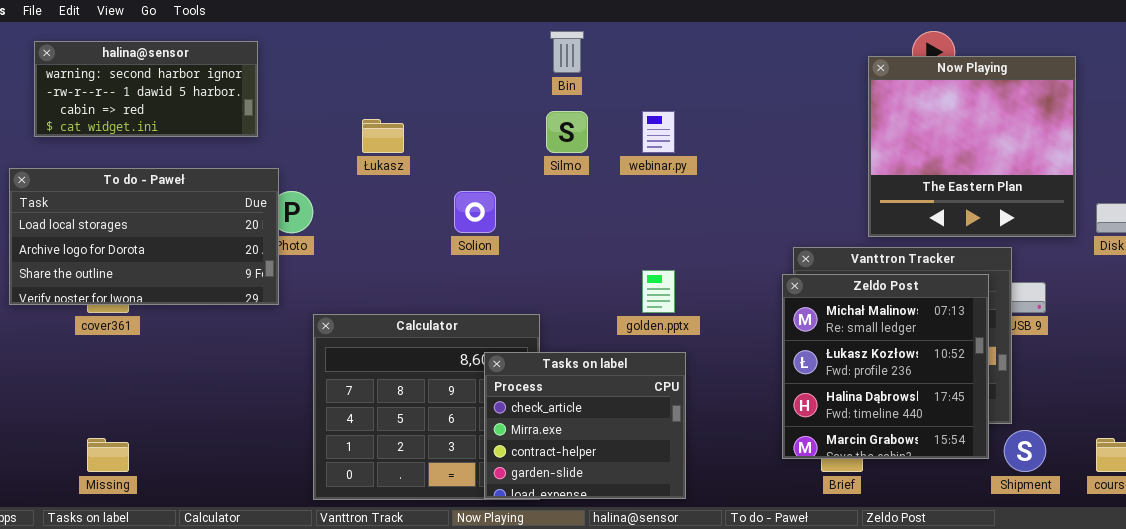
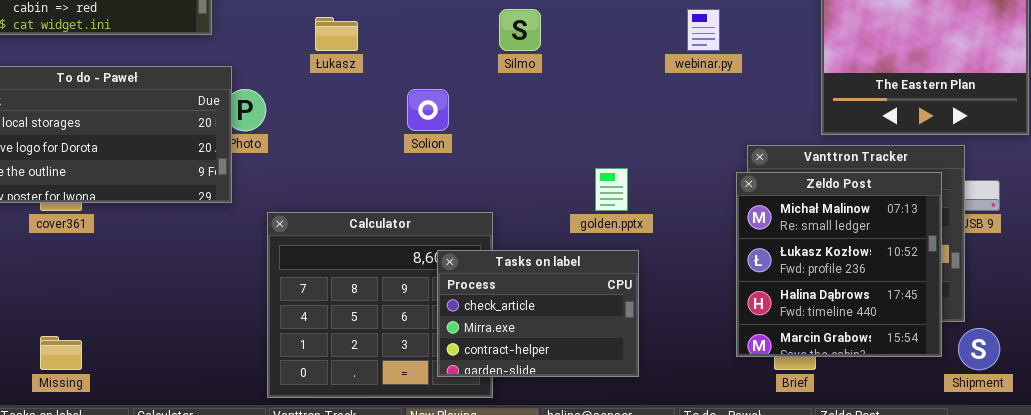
webinar.py: [642,111,675,153] -> [687,9,720,51], moved
Tasks on label: [484,352,686,499] -> [437,250,639,377], resized

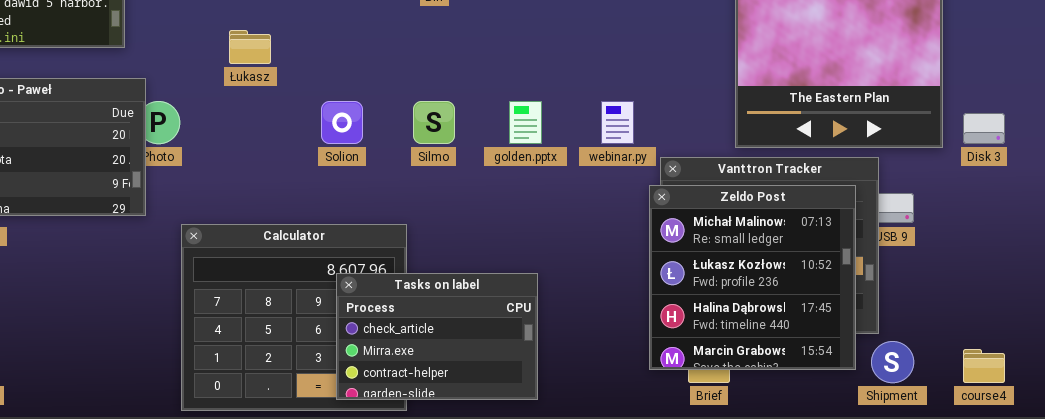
Silmo: [499,9,541,51] -> [413,101,455,144], moved
webinar.py: [687,9,720,51] -> [601,101,634,144], moved
golden.pptx: [595,168,628,211] -> [509,101,542,144], moved
Tasks on label: [437,250,639,377] -> [336,273,538,400], moved

